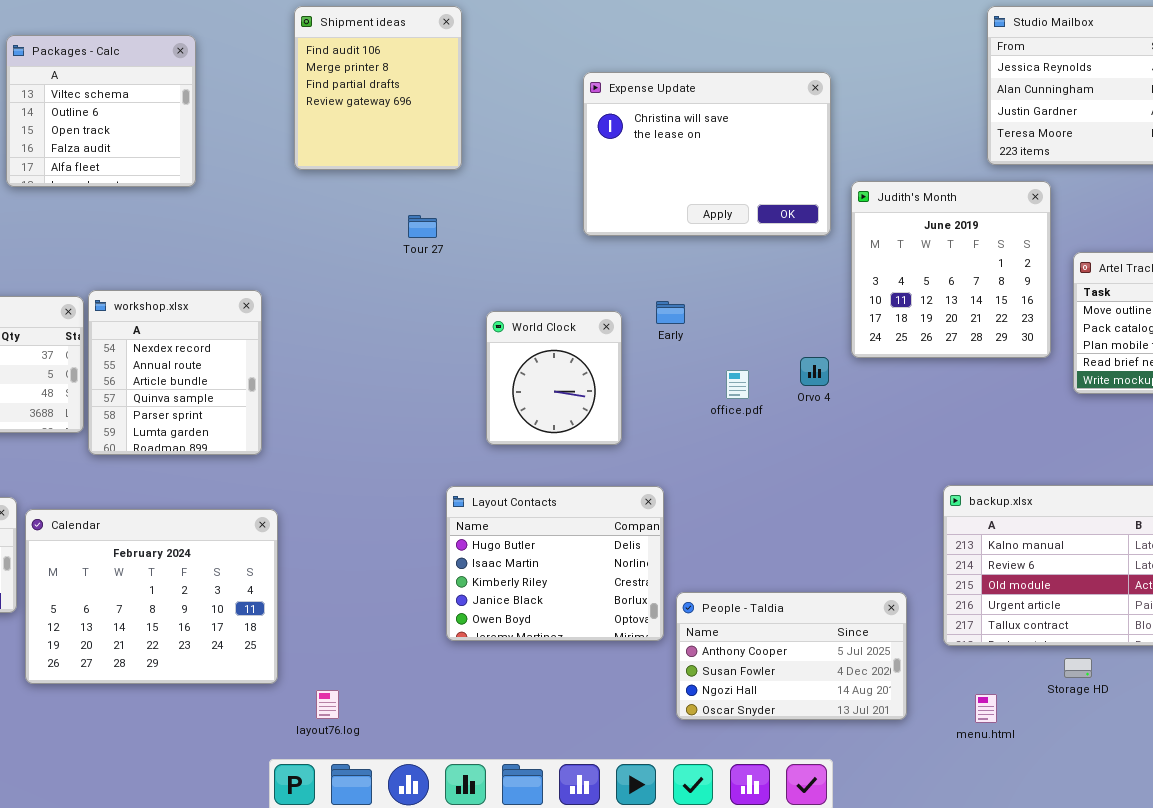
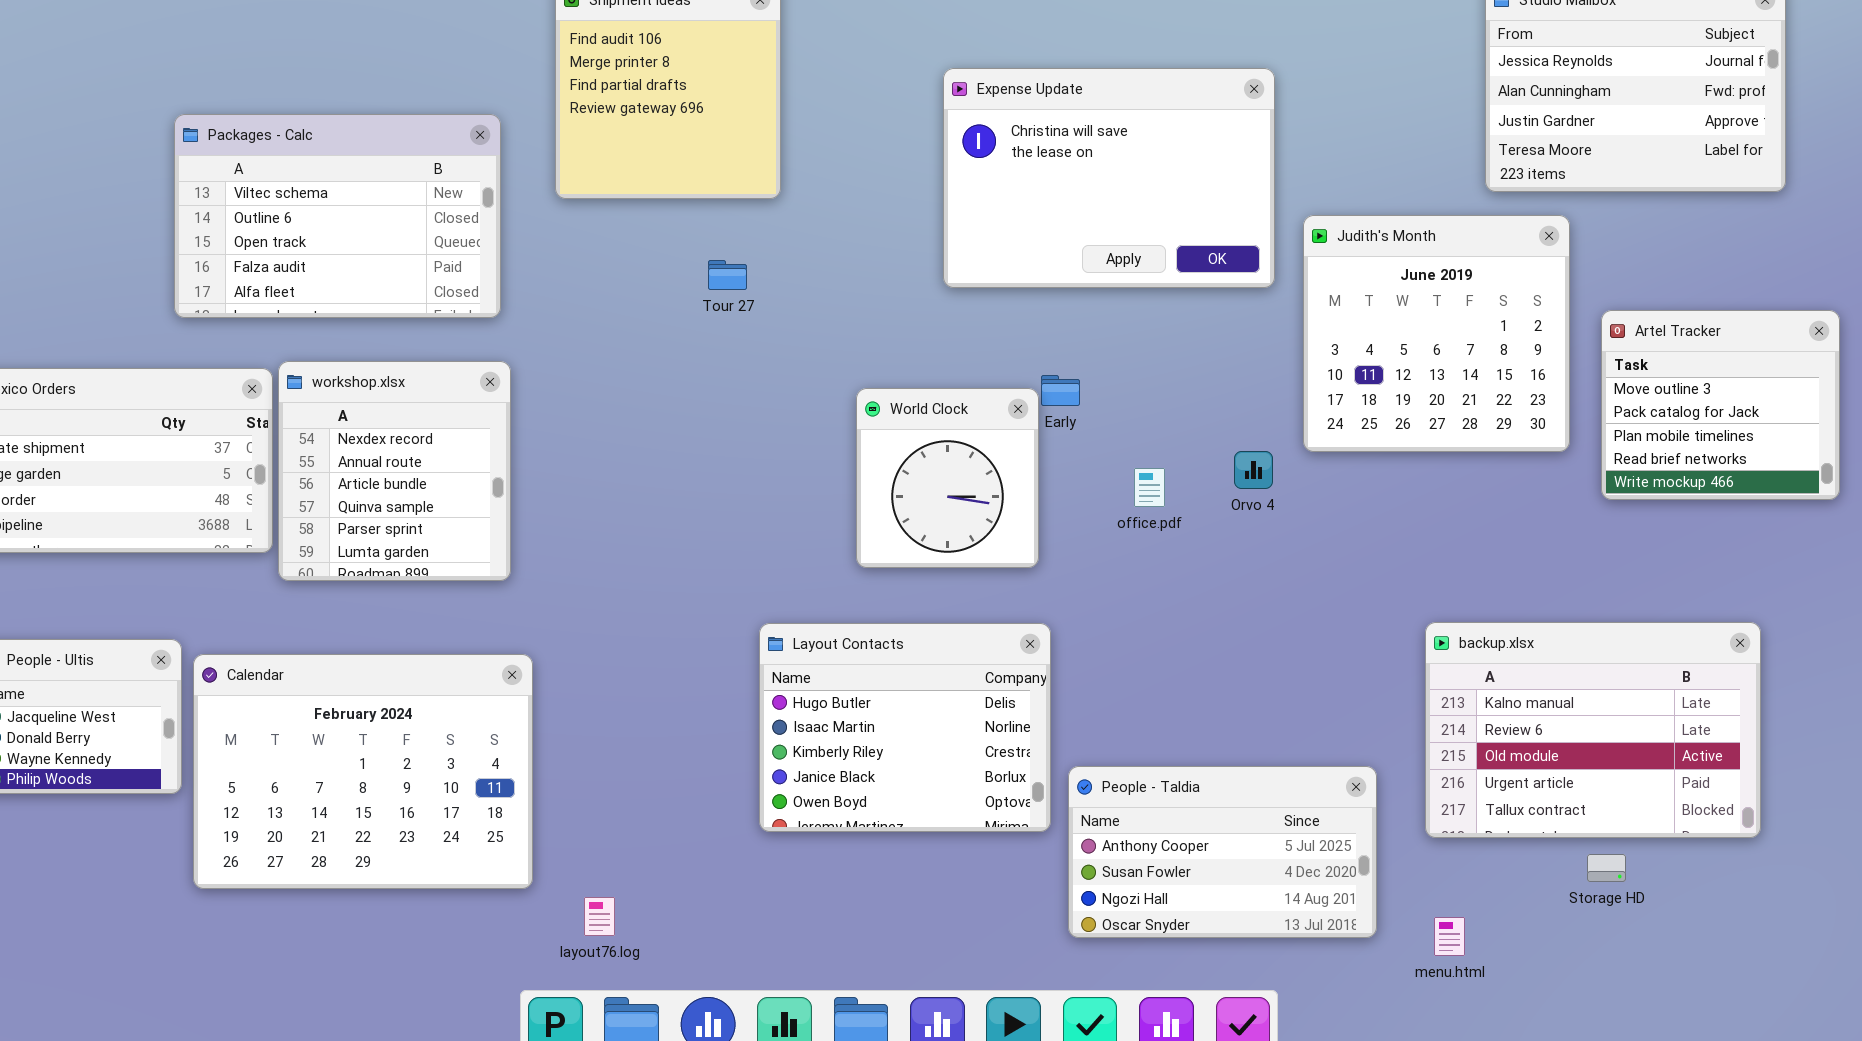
Packages - Calc: [6,35,196,187] -> [174,114,501,318], moved, resized
World Clock: [486,311,622,445] -> [856,388,1039,568], moved
menu.html: [975,694,997,723] -> [1434,917,1465,956], moved

